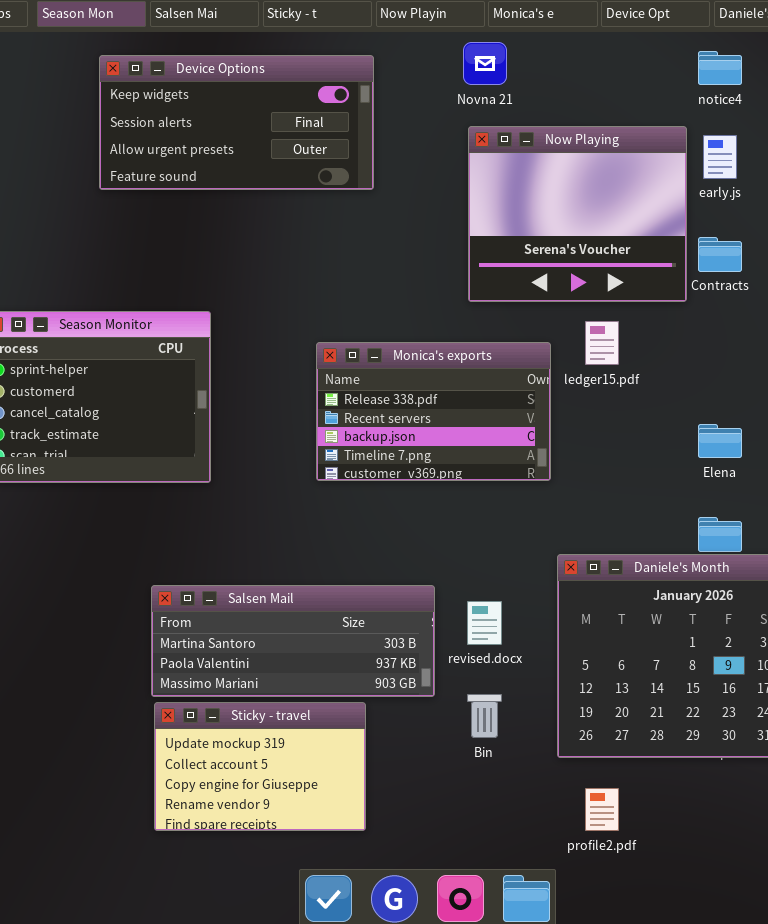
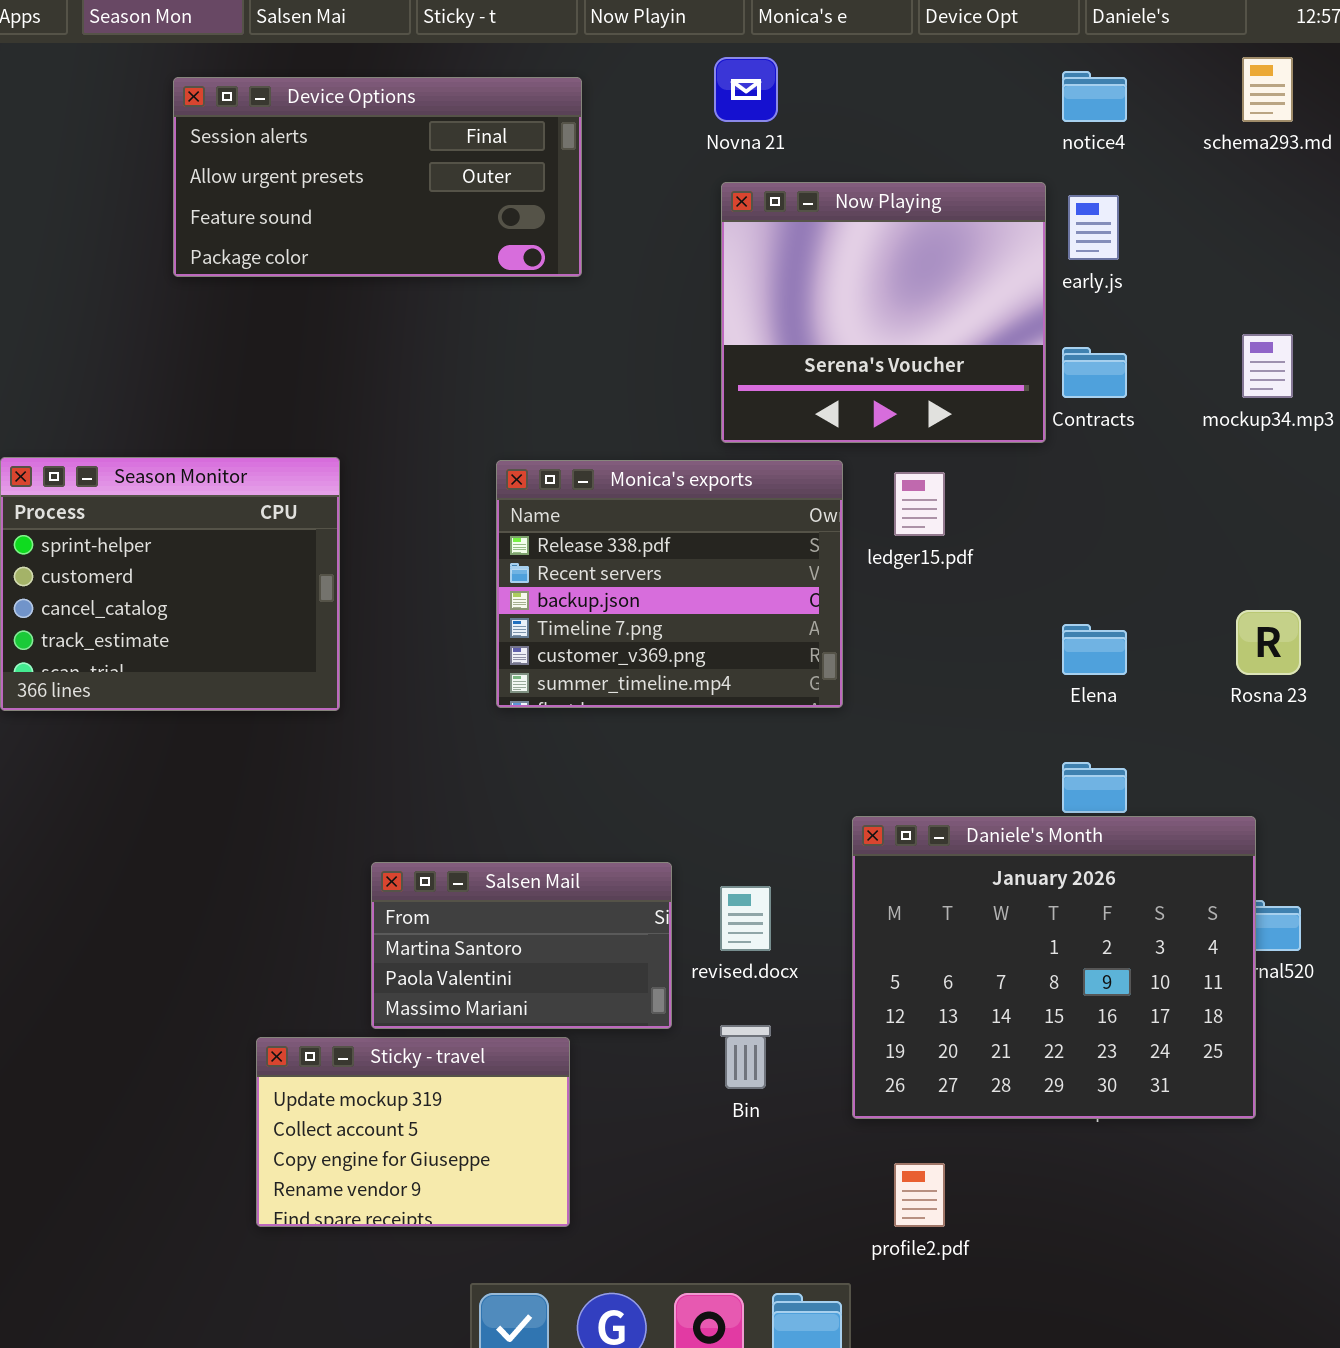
Device Options: [99,55,374,190] -> [173,77,582,277], scrolled down 1 row
Monica's exports: [316,342,551,481] -> [496,460,843,708], resized
Salsen Mail: [151,585,435,697] -> [371,862,672,1029], resized

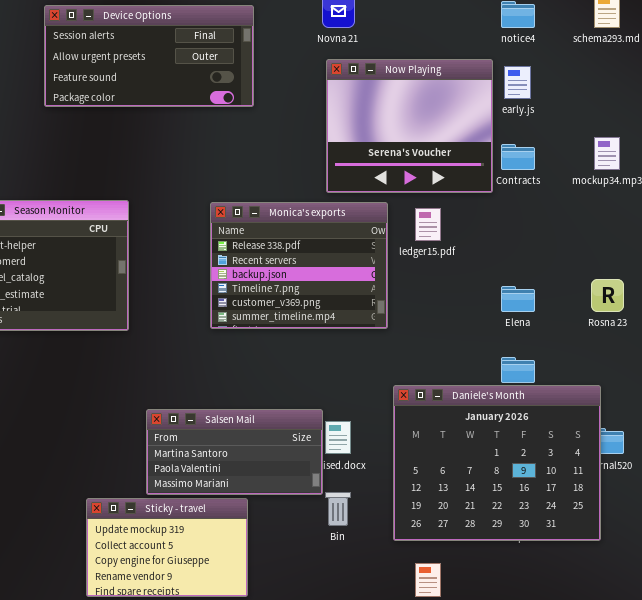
Salsen Mail: [371,862,672,1029] -> [146,409,323,495], resized

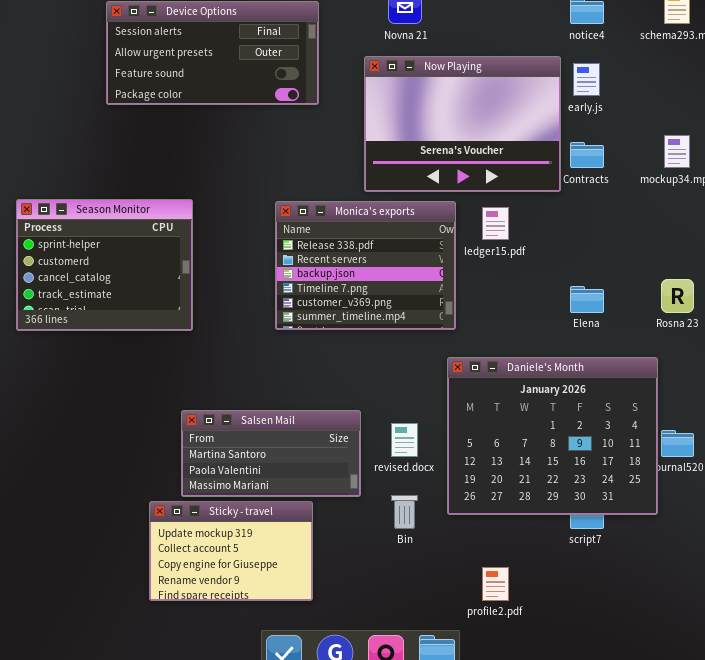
Now Playing: [326,59,493,193] -> [364,56,561,192], resized
Daniele's Month: [393,385,601,541] -> [447,357,658,515], moved
Salsen Mail: [146,409,323,495] -> [181,410,361,497], moved

